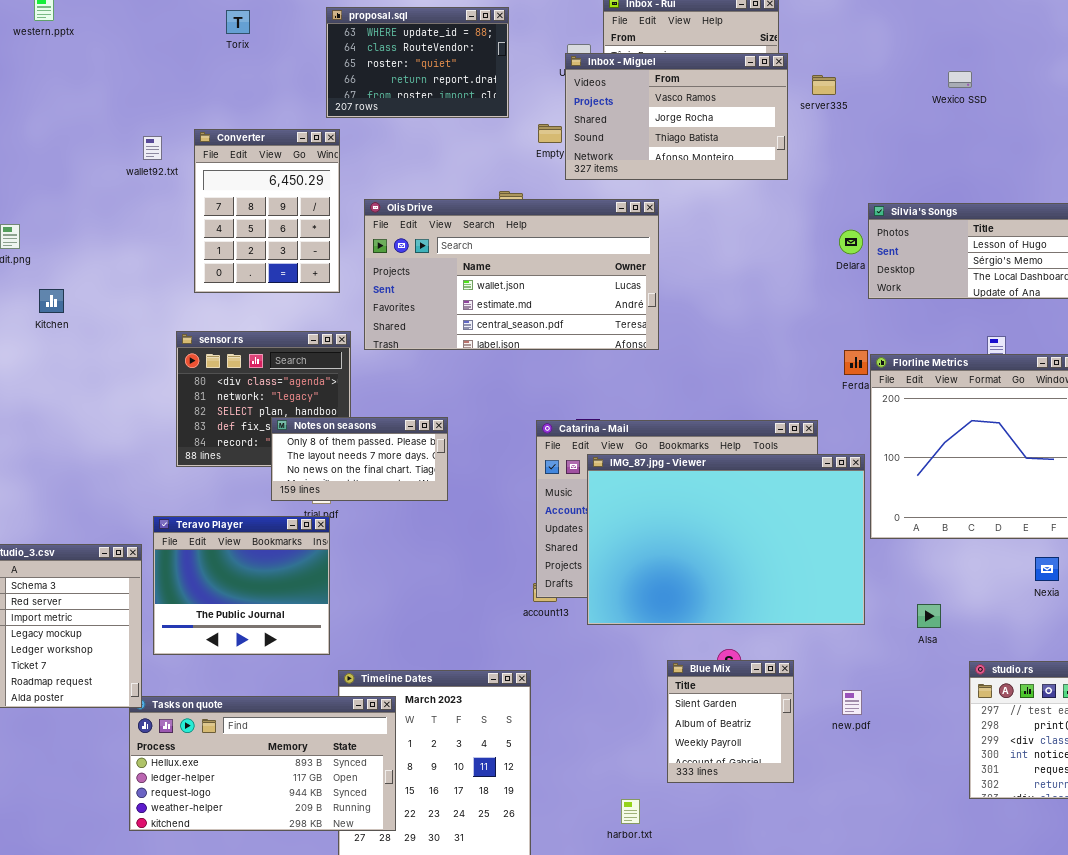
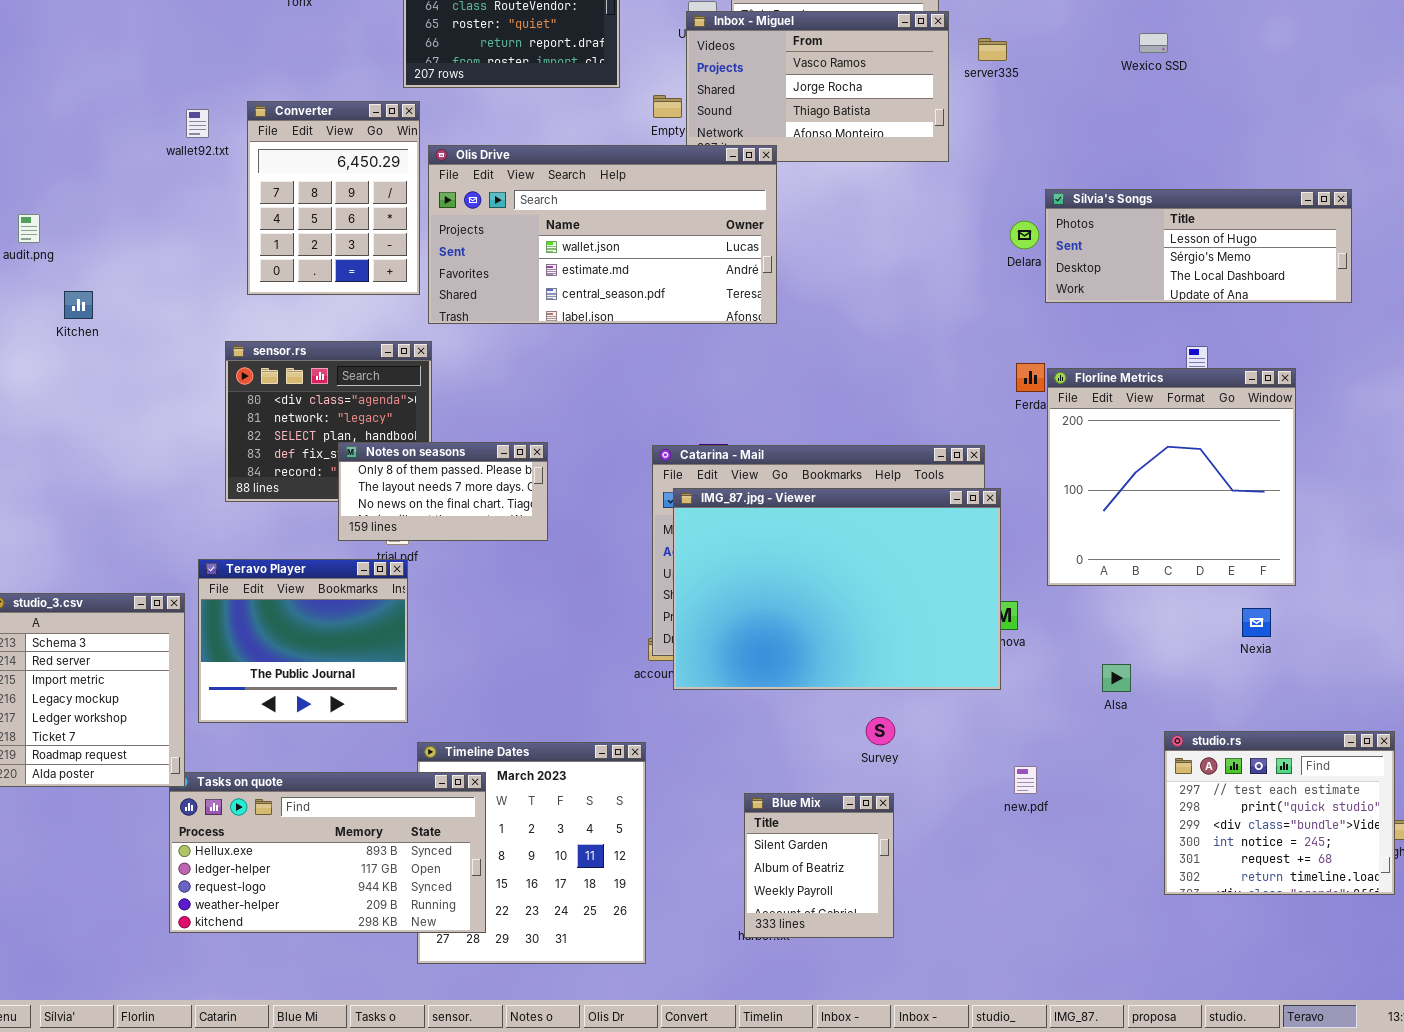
Olis Drive: [364,199,659,350] -> [428,145,777,324], moved
IMG_87.jpg - Viewer: [587,454,865,625] -> [673,488,1001,690], moved
Blue Mix: [667,660,794,783] -> [744,793,894,938], moved

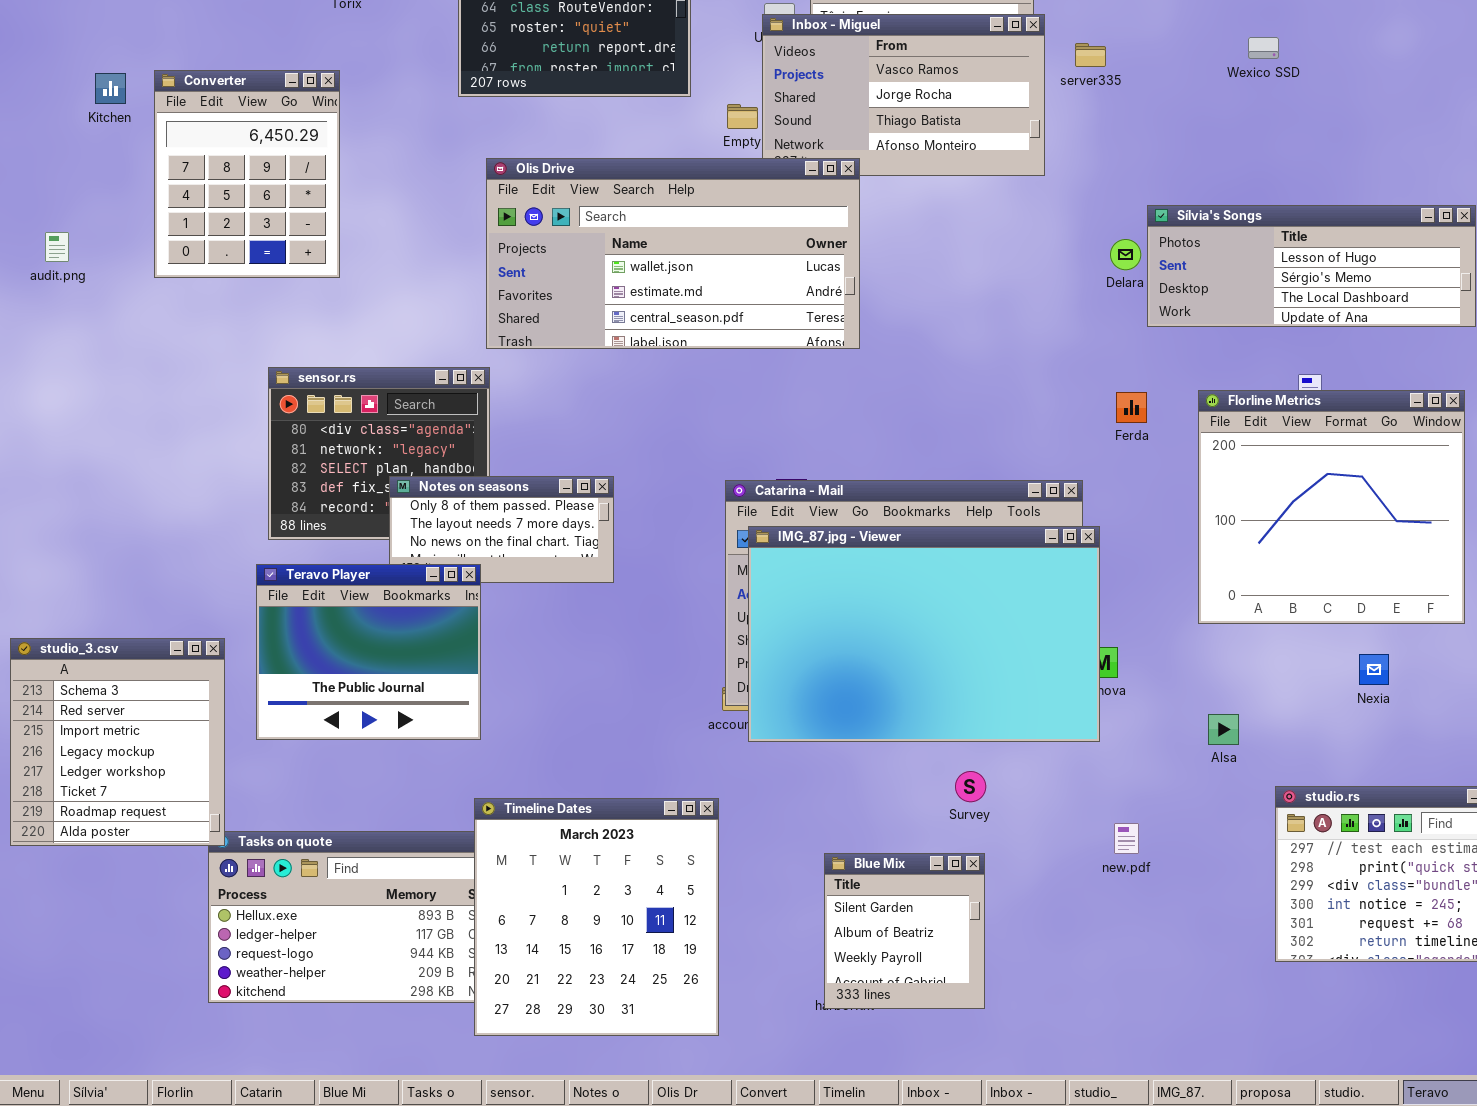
Converter: [247,101,420,295] -> [154,70,340,278], moved
Kitchen: [64,291,93,319] -> [95,73,126,104], moved
Florline Metrics: [1047,368,1296,586] -> [1198,390,1465,624], moved
Teravo Player: [198,559,408,723] -> [256,564,481,740], moved
Timeline Dates: [417,742,646,964] -> [474,798,719,1036], raised

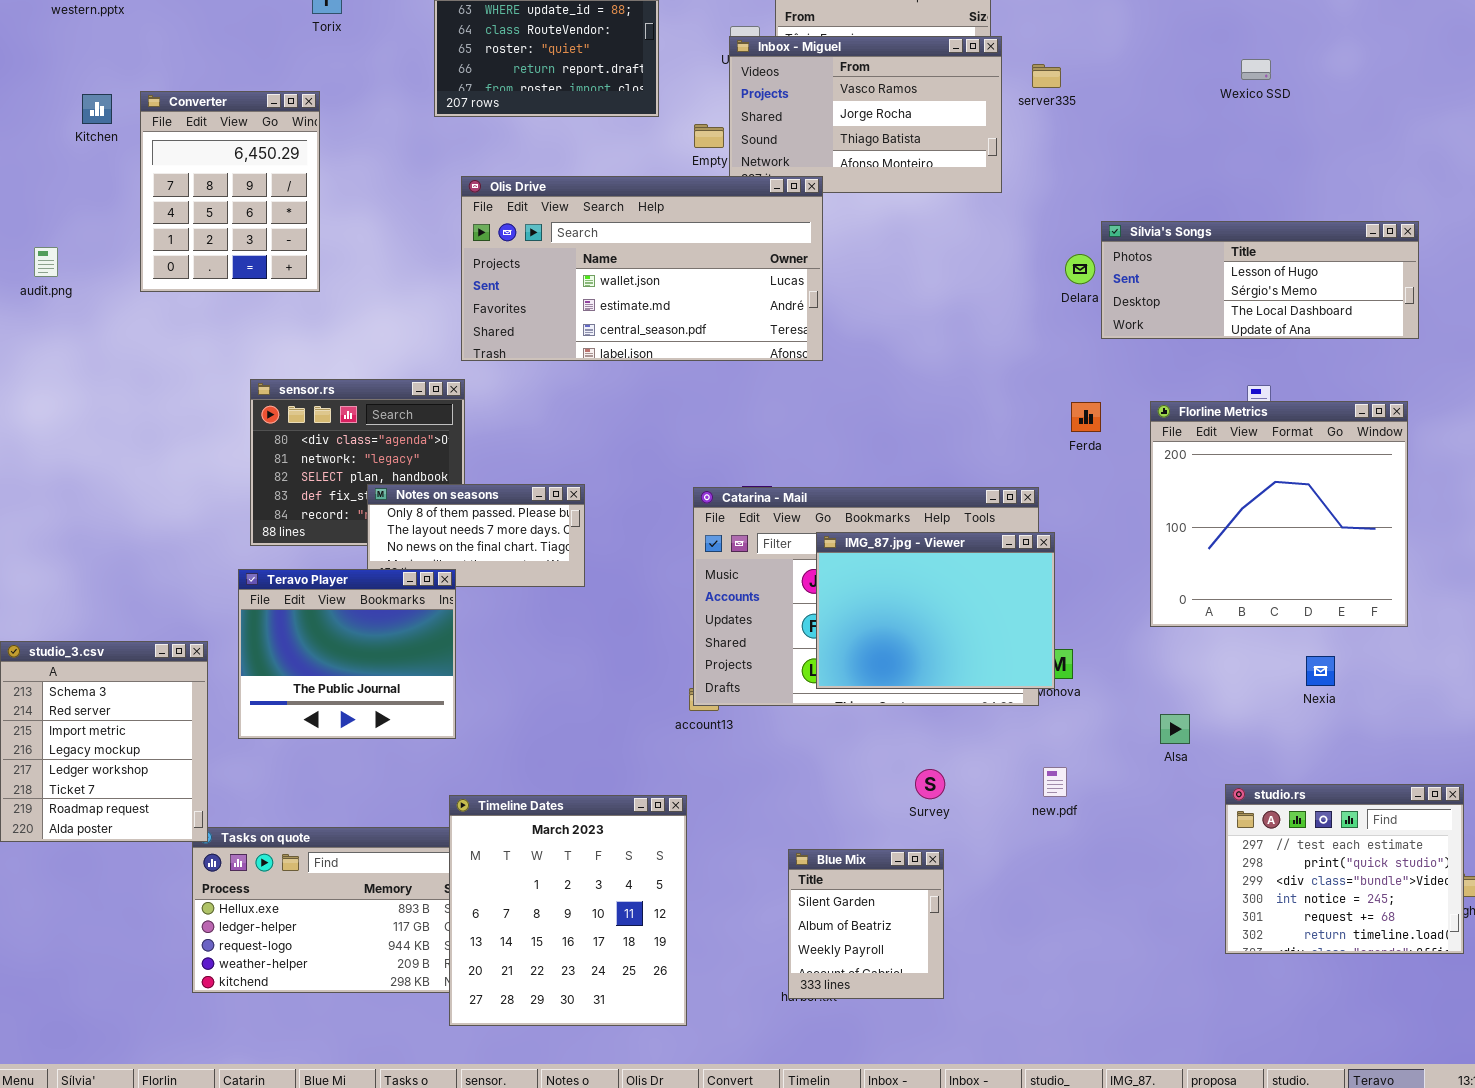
Wexico SSD: [1248,37,1279,59] -> [1241,59,1271,80], moved
IMG_87.jpg - Viewer: [748,526,1100,742] -> [816,532,1055,689], resized
new.pdf: [1114,823,1139,854] -> [1043,767,1067,797], moved

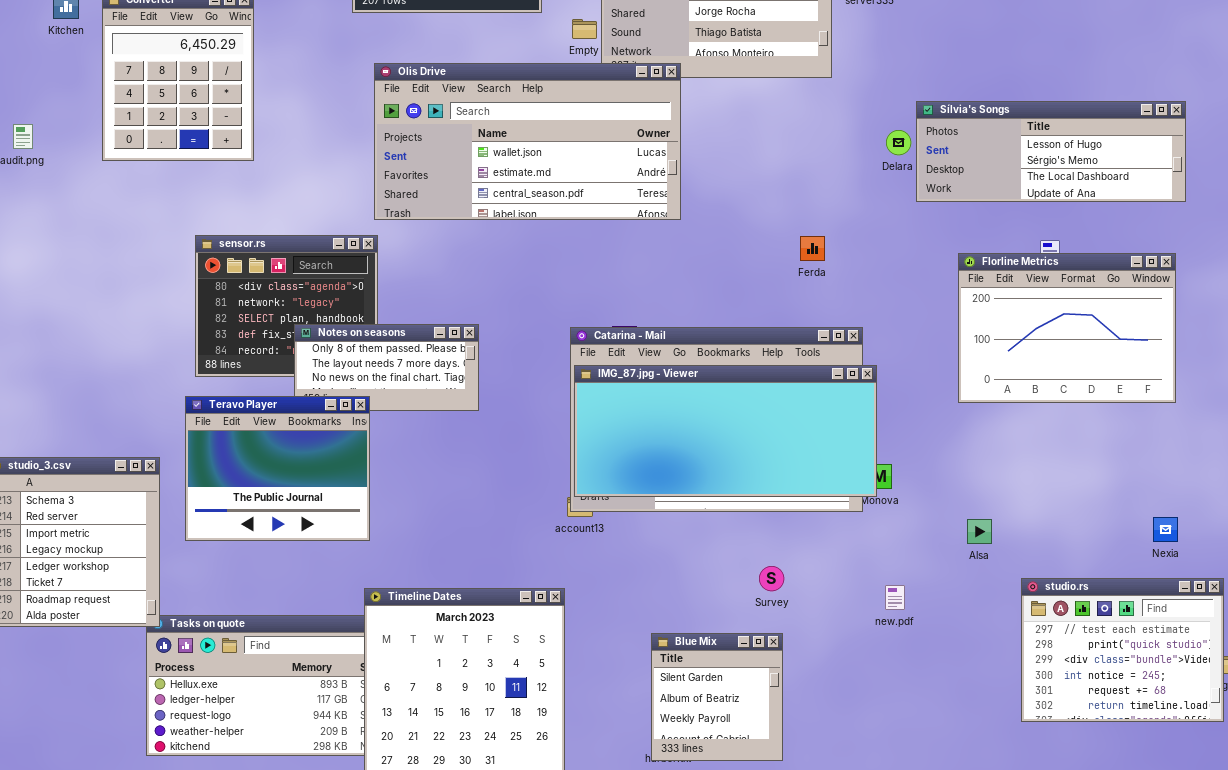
Florline Metrics: [1150,401,1408,627] -> [958,253,1176,403], resized
Ferda: [1071,402,1101,432] -> [800,236,825,261], moved
IMG_87.jpg - Viewer: [816,532,1055,689] -> [574,365,877,497], resized
Nexia: [1306,656,1335,686] -> [1153,517,1178,542], moved
new.pdf: [1043,767,1067,797] -> [885,585,905,610], moved

